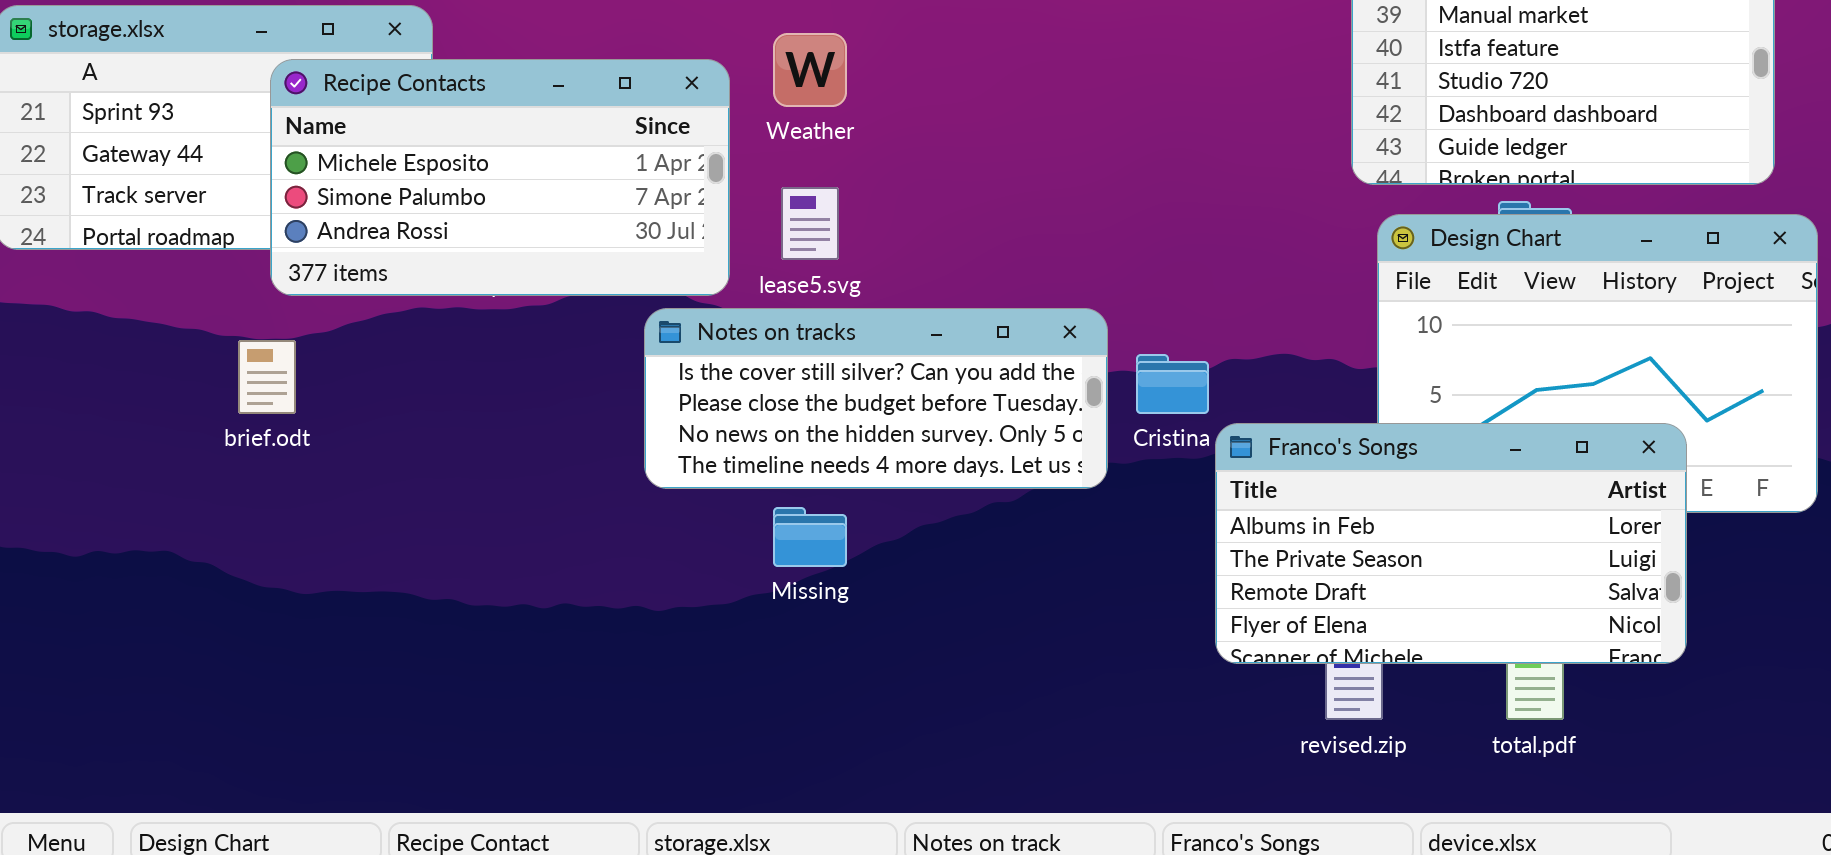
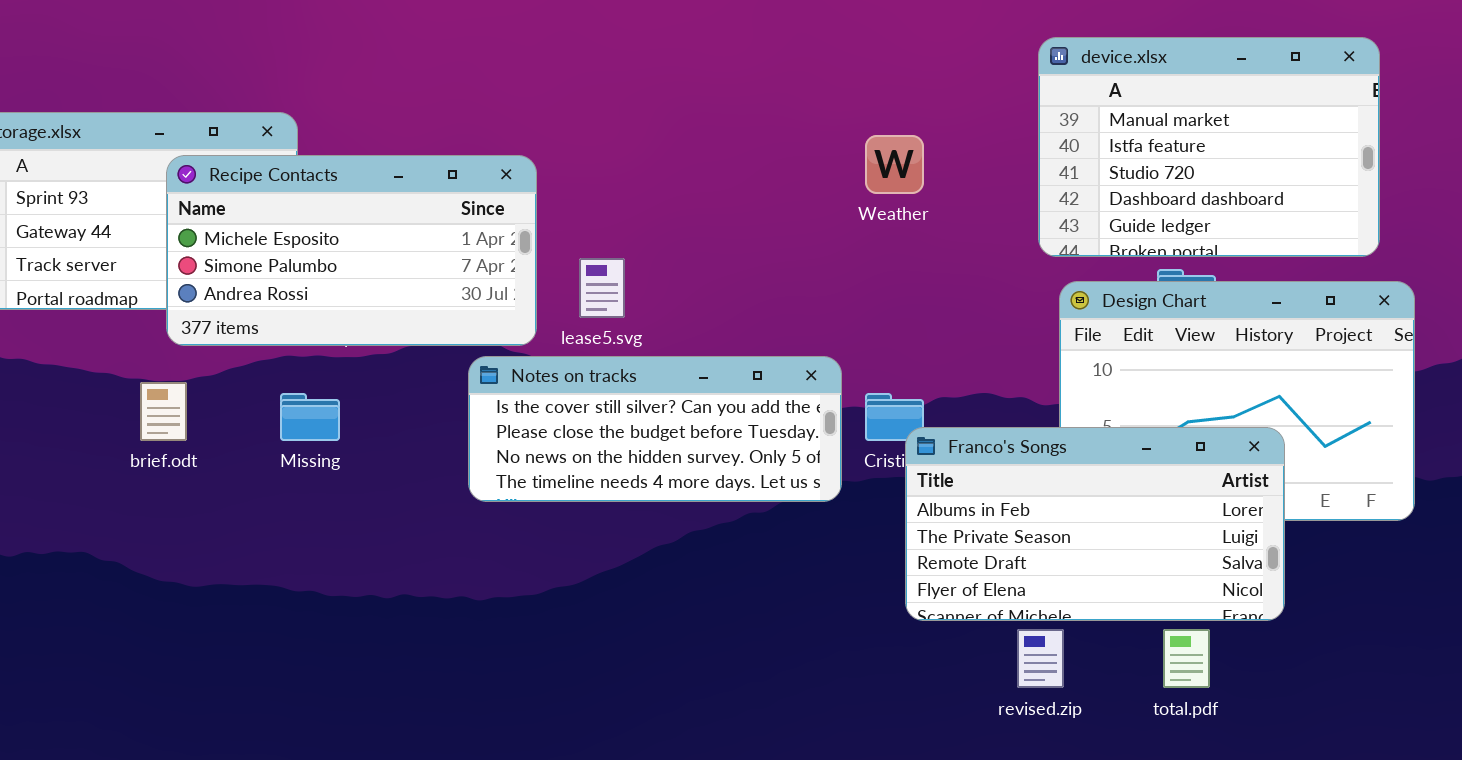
Weather: [773,33,847,107] -> [865,135,924,194], moved
Franco's Songs: [1215,423,1687,664] -> [905,427,1285,621], moved
Missing: [773,507,847,567] -> [280,393,340,441], moved

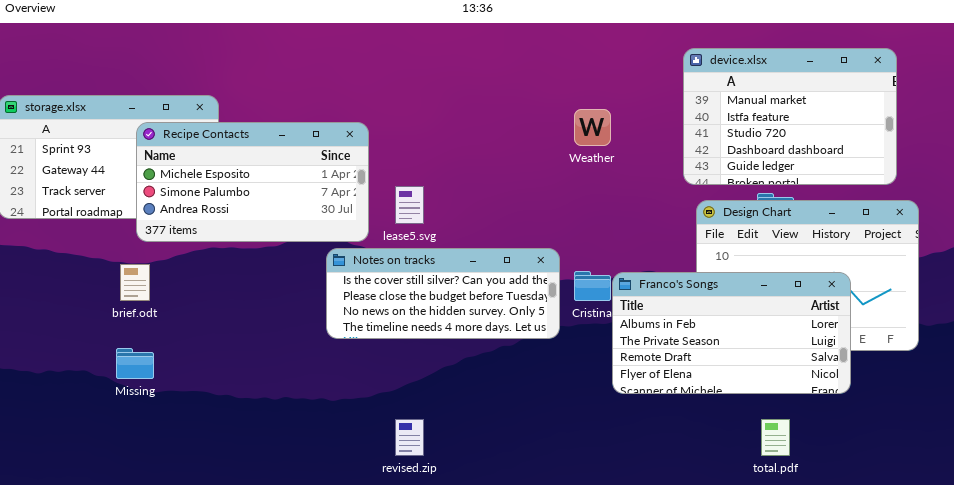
Missing: [280,393,340,441] -> [116,348,154,379], moved
Franco's Songs: [905,427,1285,621] -> [612,272,851,394], moved
revised.zip: [1017,629,1064,688] -> [395,419,424,456], moved

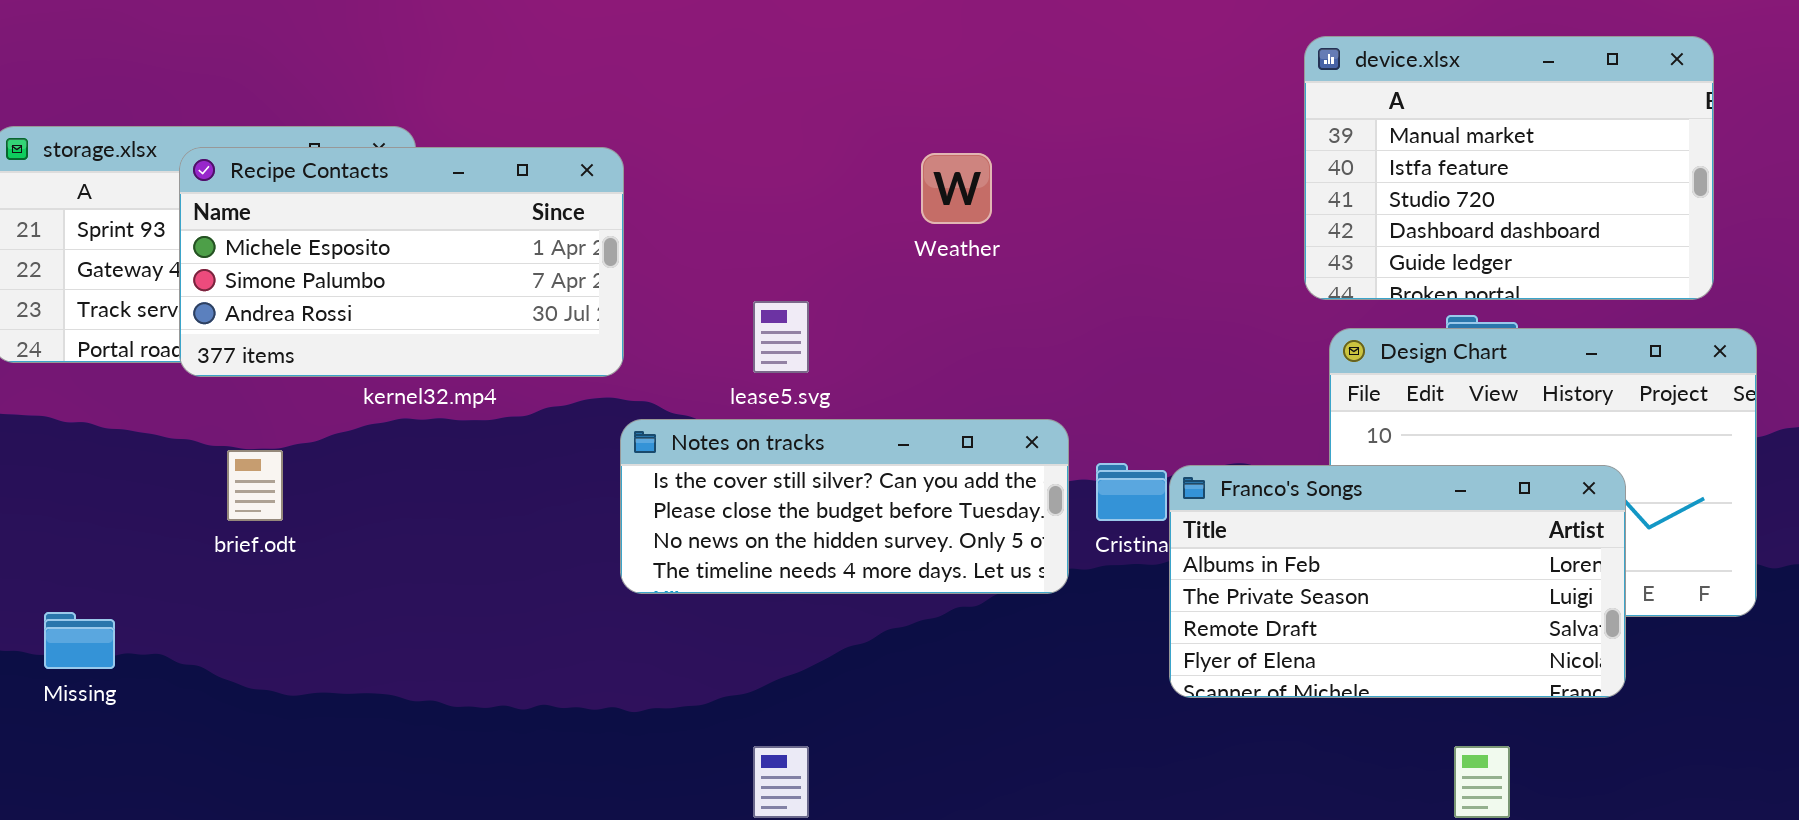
Weather: [574,109,611,146] -> [921,153,992,224], moved
Recipe Contacts: [136,122,369,242] -> [179,147,624,377], moved
Missing: [116,348,154,379] -> [44,612,115,669], moved

